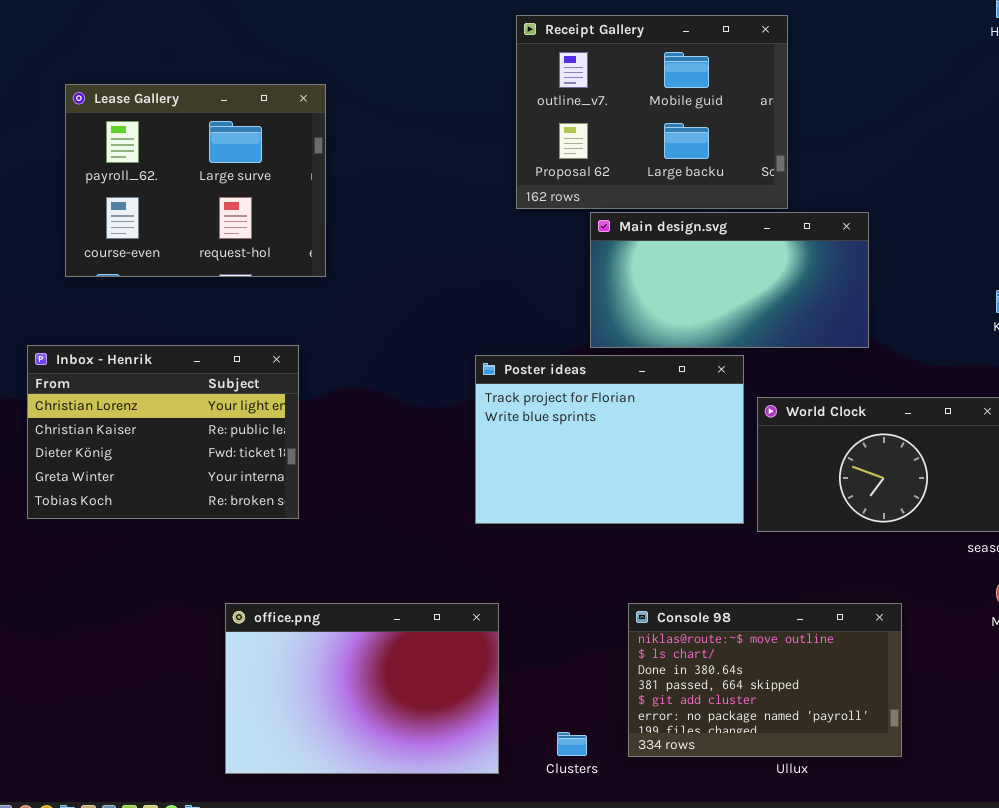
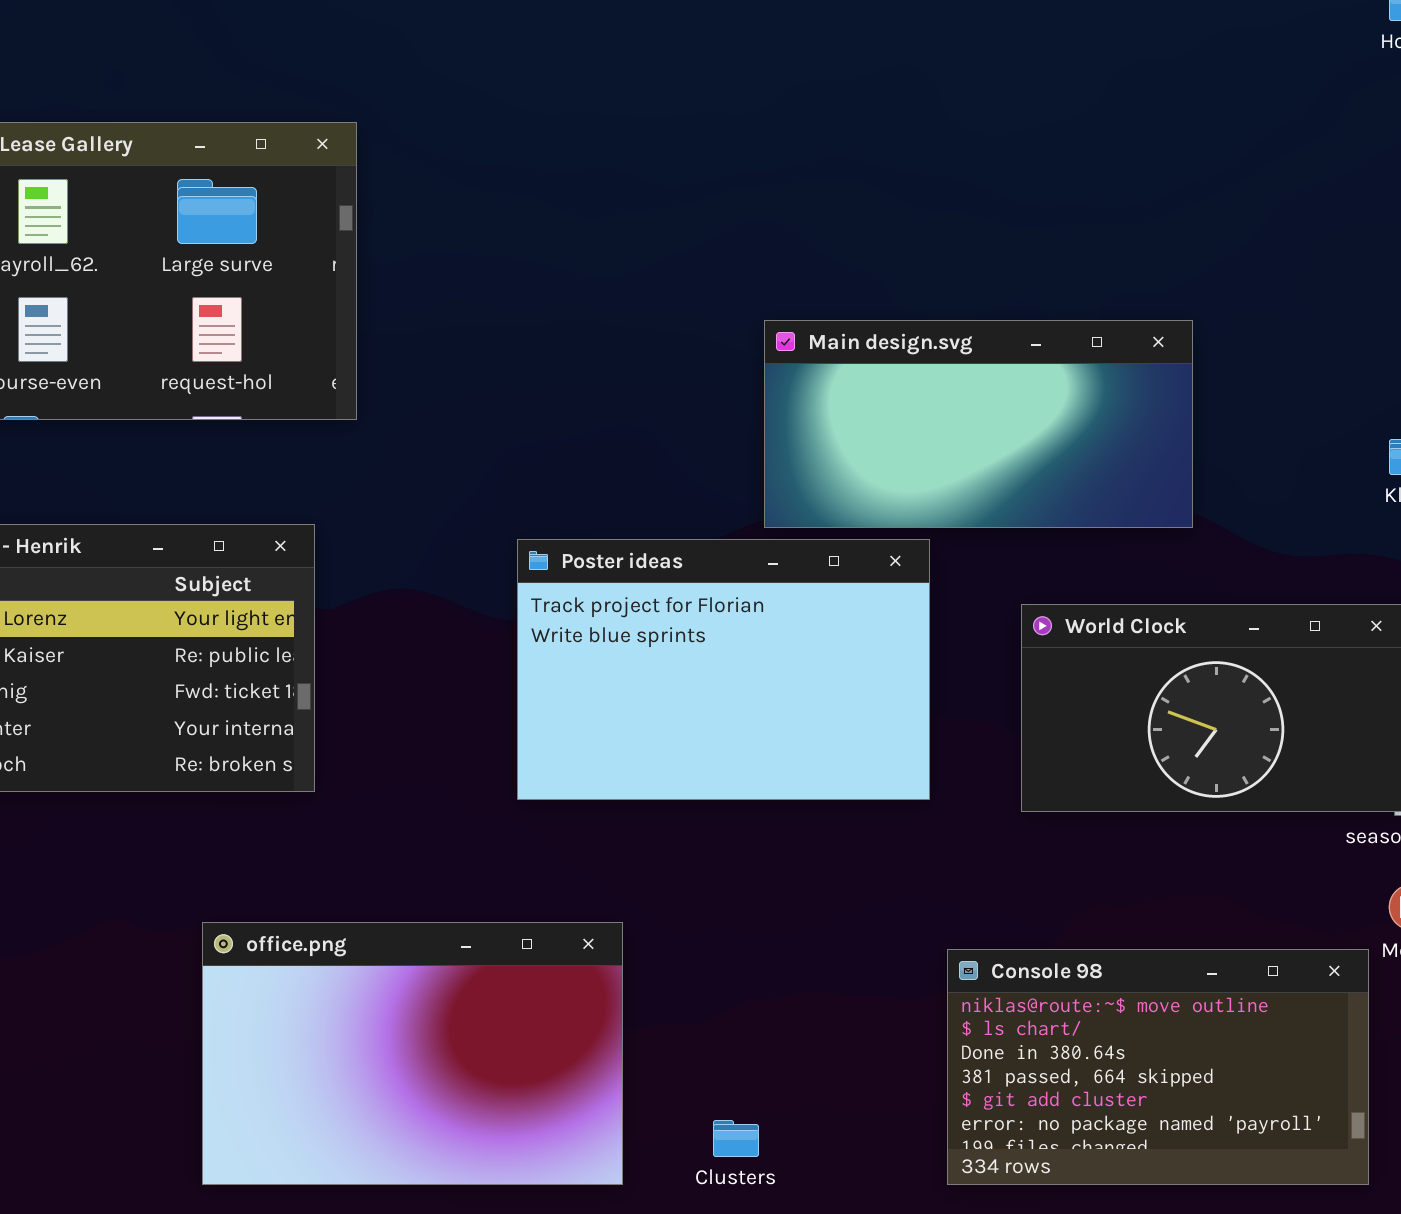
Receipt Gallery: [516,15,788,209] -> none, closed
Poster ideas: [475,355,744,524] -> [517,539,930,800], moved
Console 98: [628,603,902,757] -> [947,949,1369,1185], moved

